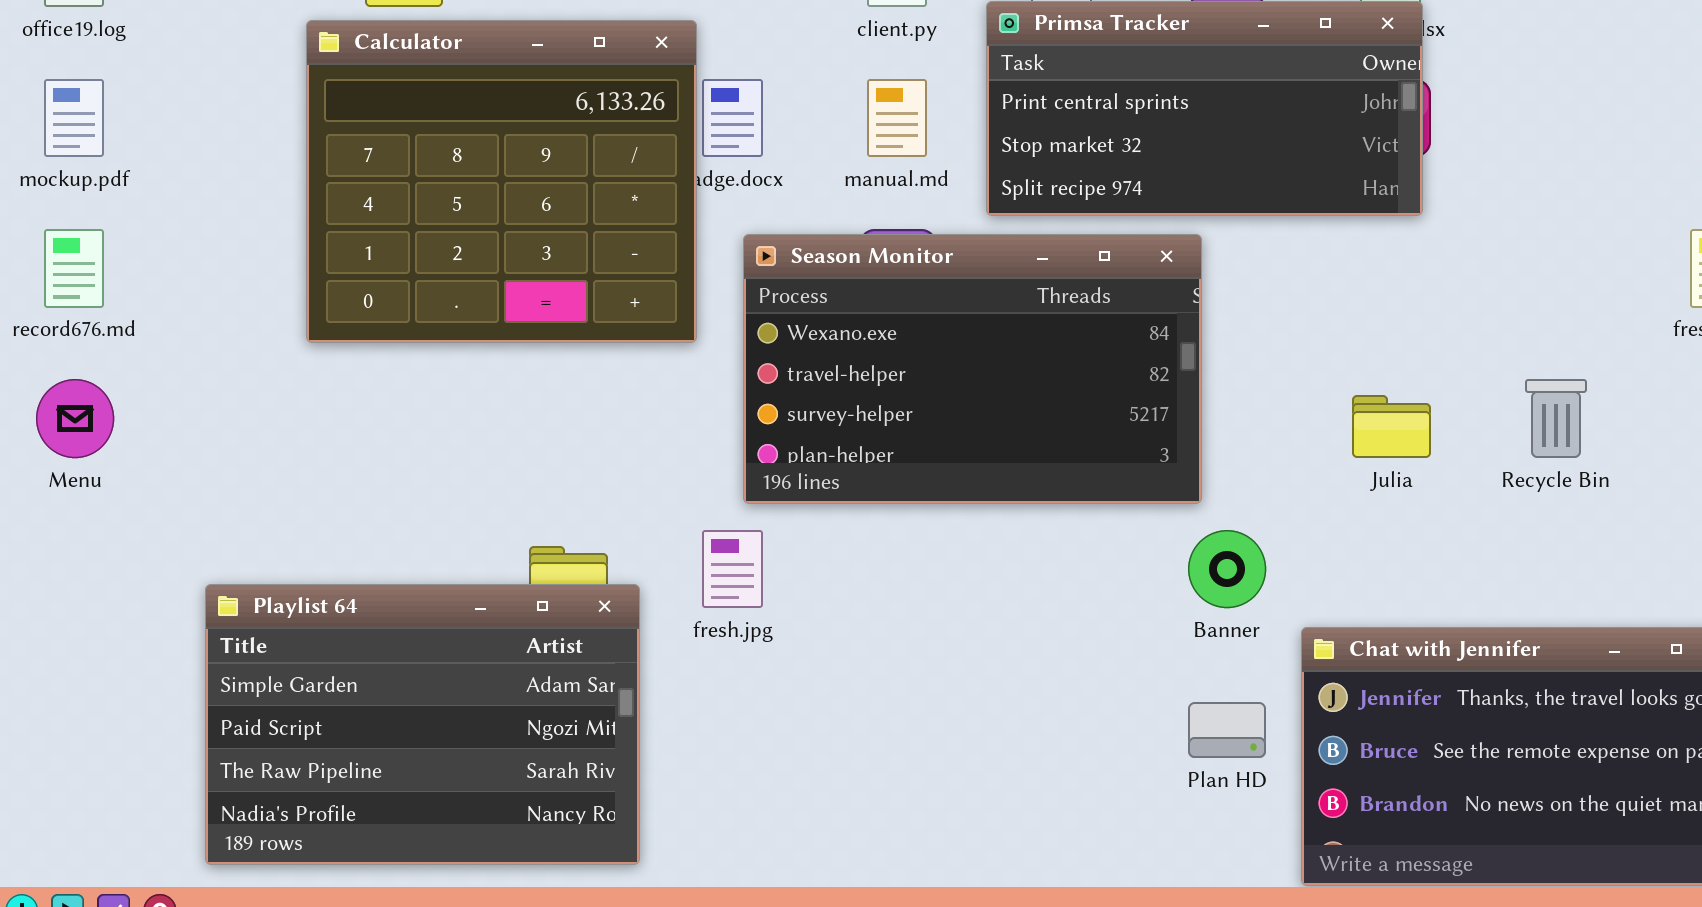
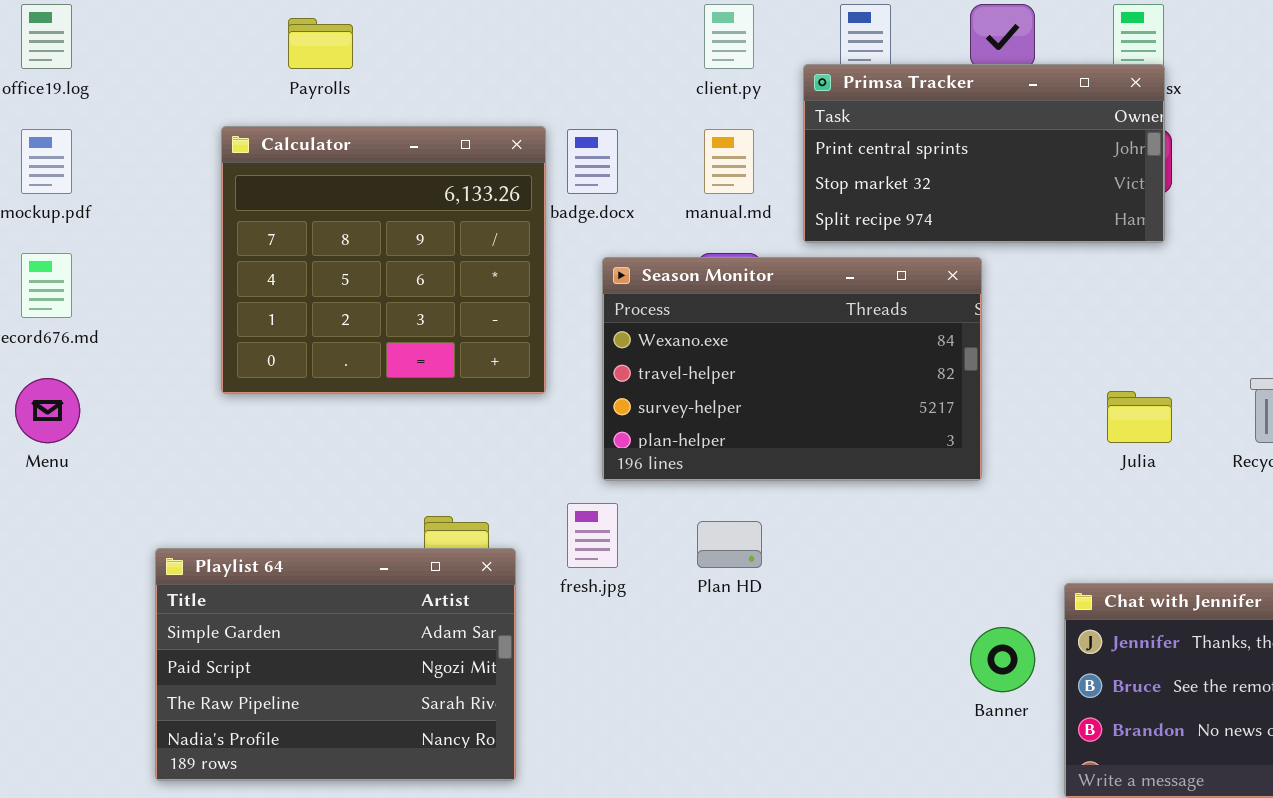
Calculator: [306,20,697,343] -> [221,126,546,394], moved
Banner: [1188,530,1266,608] -> [970,627,1035,692], moved
Plan HD: [1188,702,1266,758] -> [697,521,762,568], moved

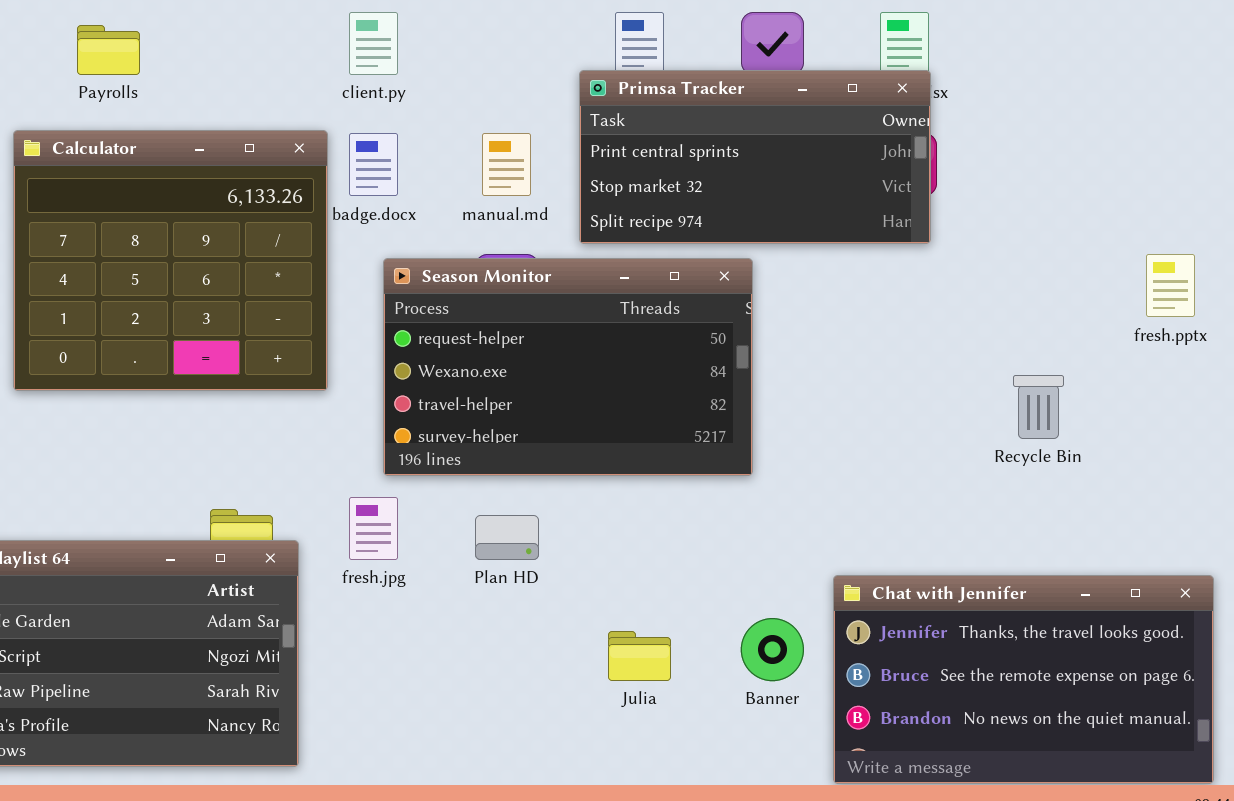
client.py: [704,4,754,69] -> [349,12,398,75], moved
Season Monitor: [602,257,982,481] -> [383,258,753,476], scrolled up 1 row
Julia: [1107,391,1172,443] -> [608,631,671,681], moved

